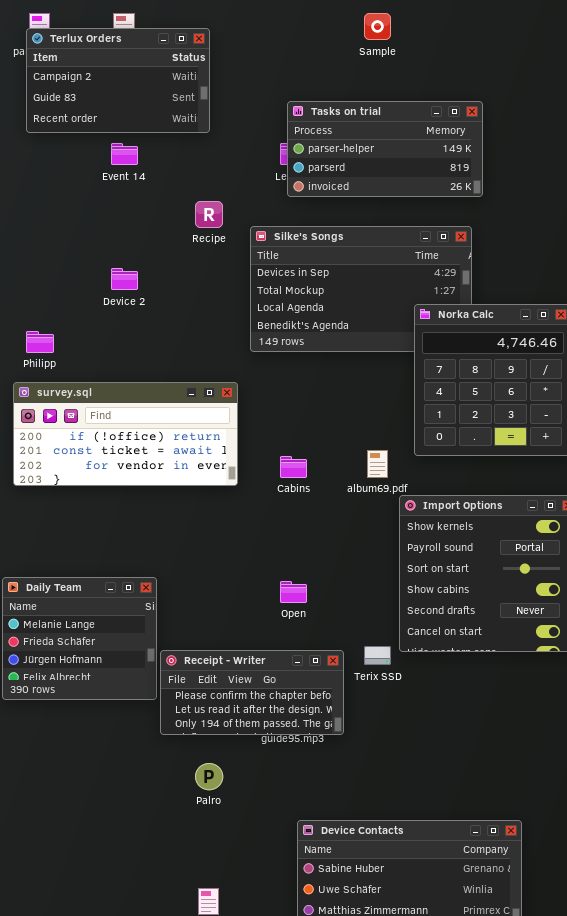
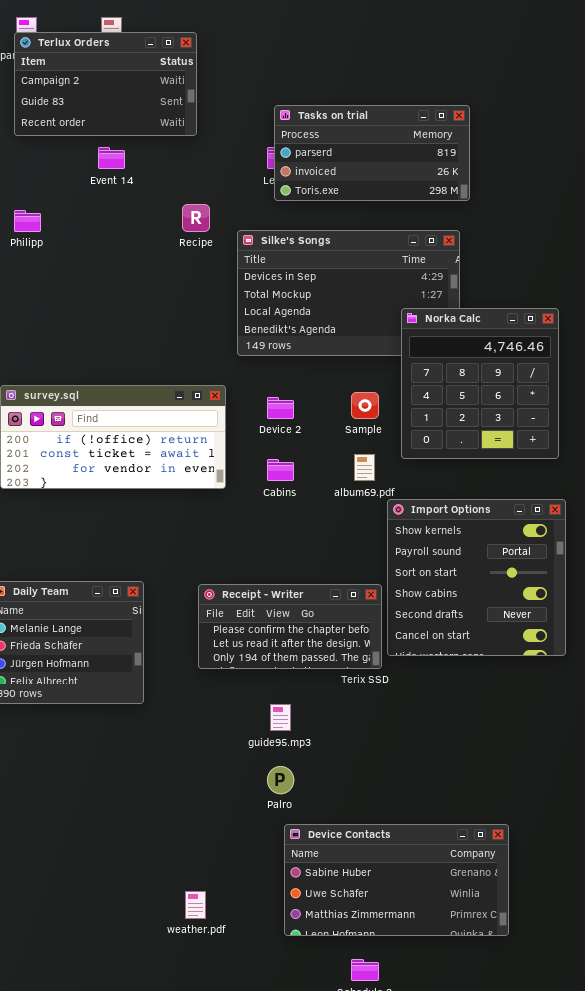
Sample: [364,13,391,40] -> [351,392,379,419], moved
Tasks on trial: [287,101,483,197] -> [274,105,470,201], scrolled down 1 row
Device 2: [111,268,138,290] -> [267,397,294,419], moved
Philipp: [26,331,54,353] -> [14,210,41,232], moved
Receipt - Writer: [160,650,344,735] -> [198,584,382,669], moved
Palro: [195,763,223,790] -> [267,766,294,794], moved

